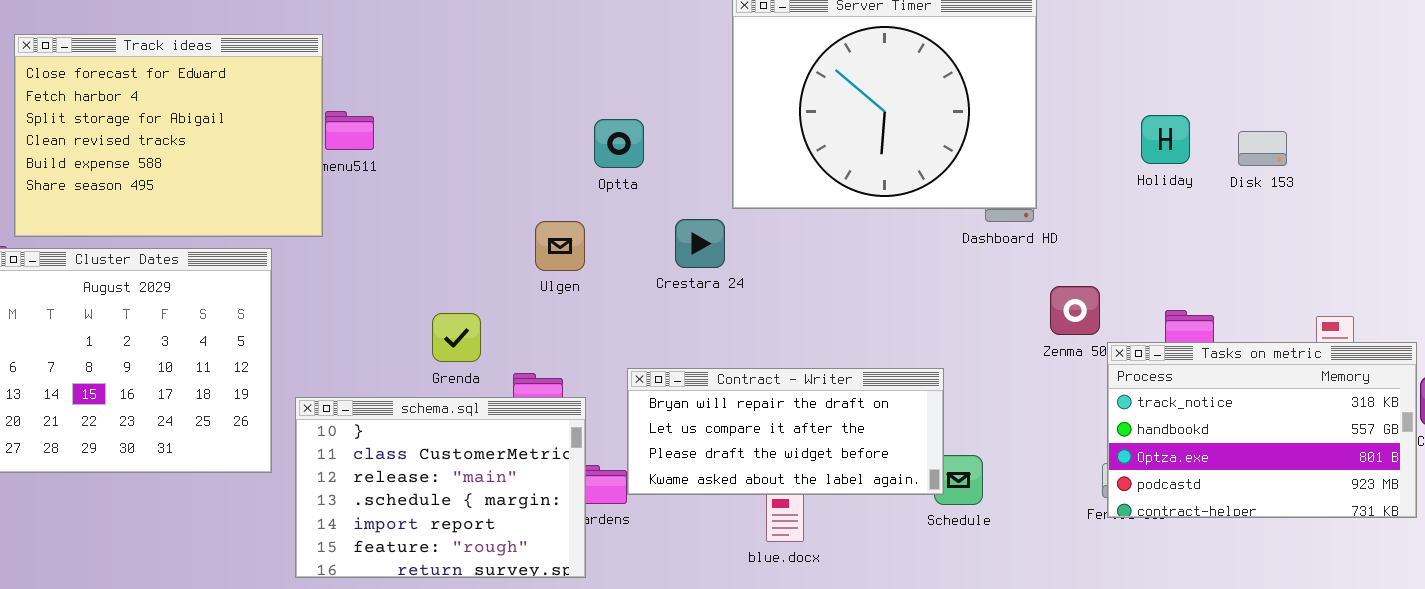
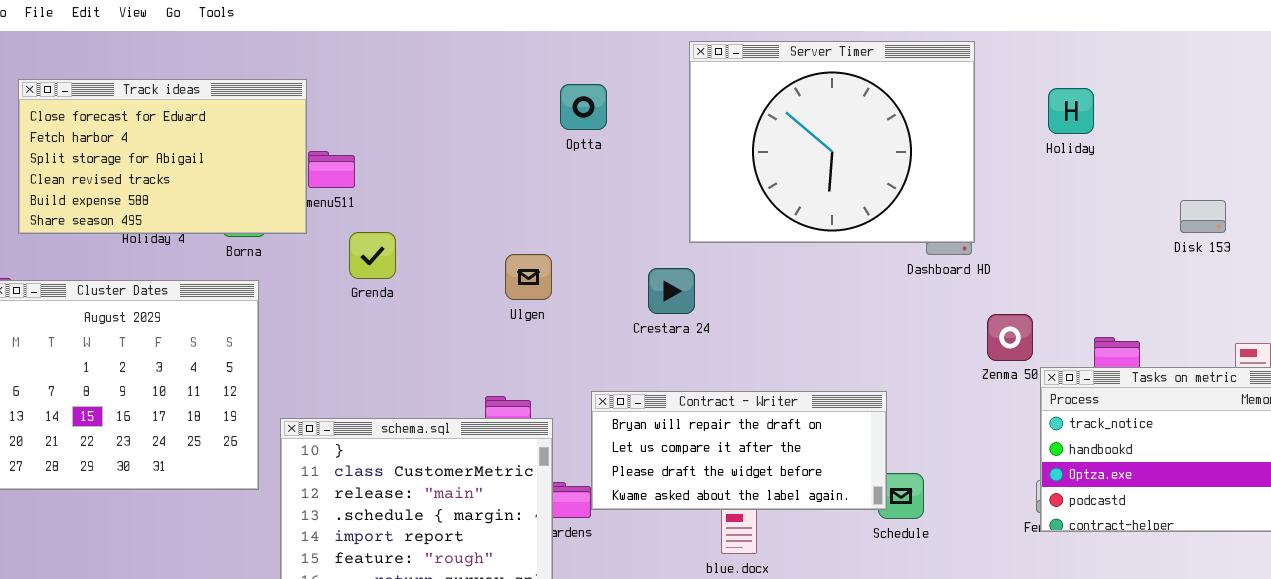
Track ideas: [14,34,323,237] -> [18,79,307,234], resized
Holiday: [1141,115,1190,164] -> [1048,88,1094,134], moved
Optta: [594,119,644,168] -> [560,84,607,130], moved
Disk 153: [1238,131,1287,166] -> [1180,200,1226,233], moved
Crestara 24: [675,219,725,268] -> [648,268,695,314], moved
Grenda: [432,313,481,362] -> [349,232,396,279], moved

